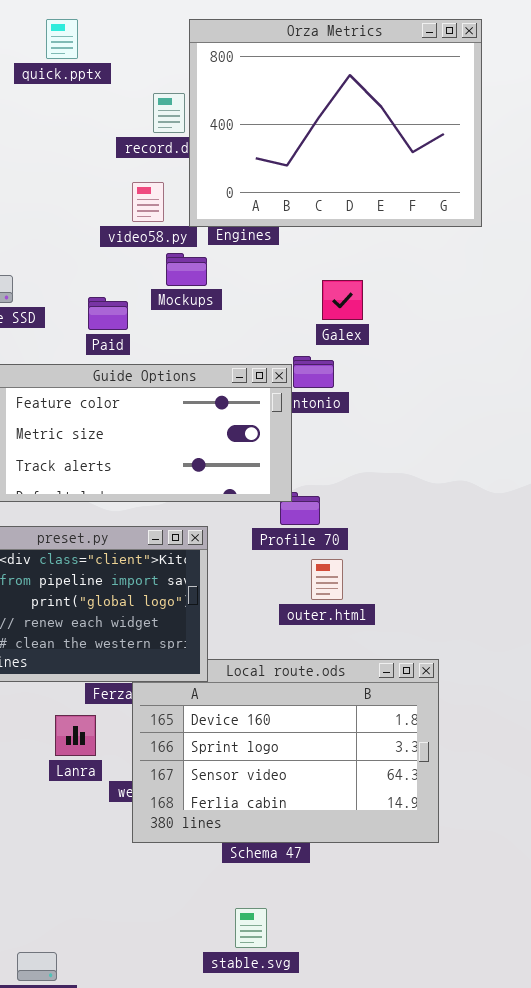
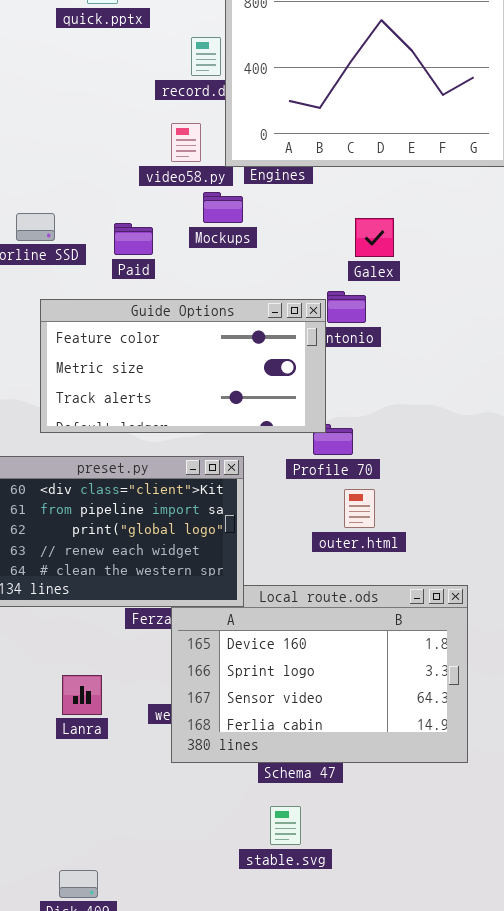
Paid: [88,297,128,330] -> [114,223,153,255], moved
Lanra: [55,715,96,756] -> [62,675,102,715], moved
stable.svg: [235,908,267,948] -> [270,806,301,845], moved

